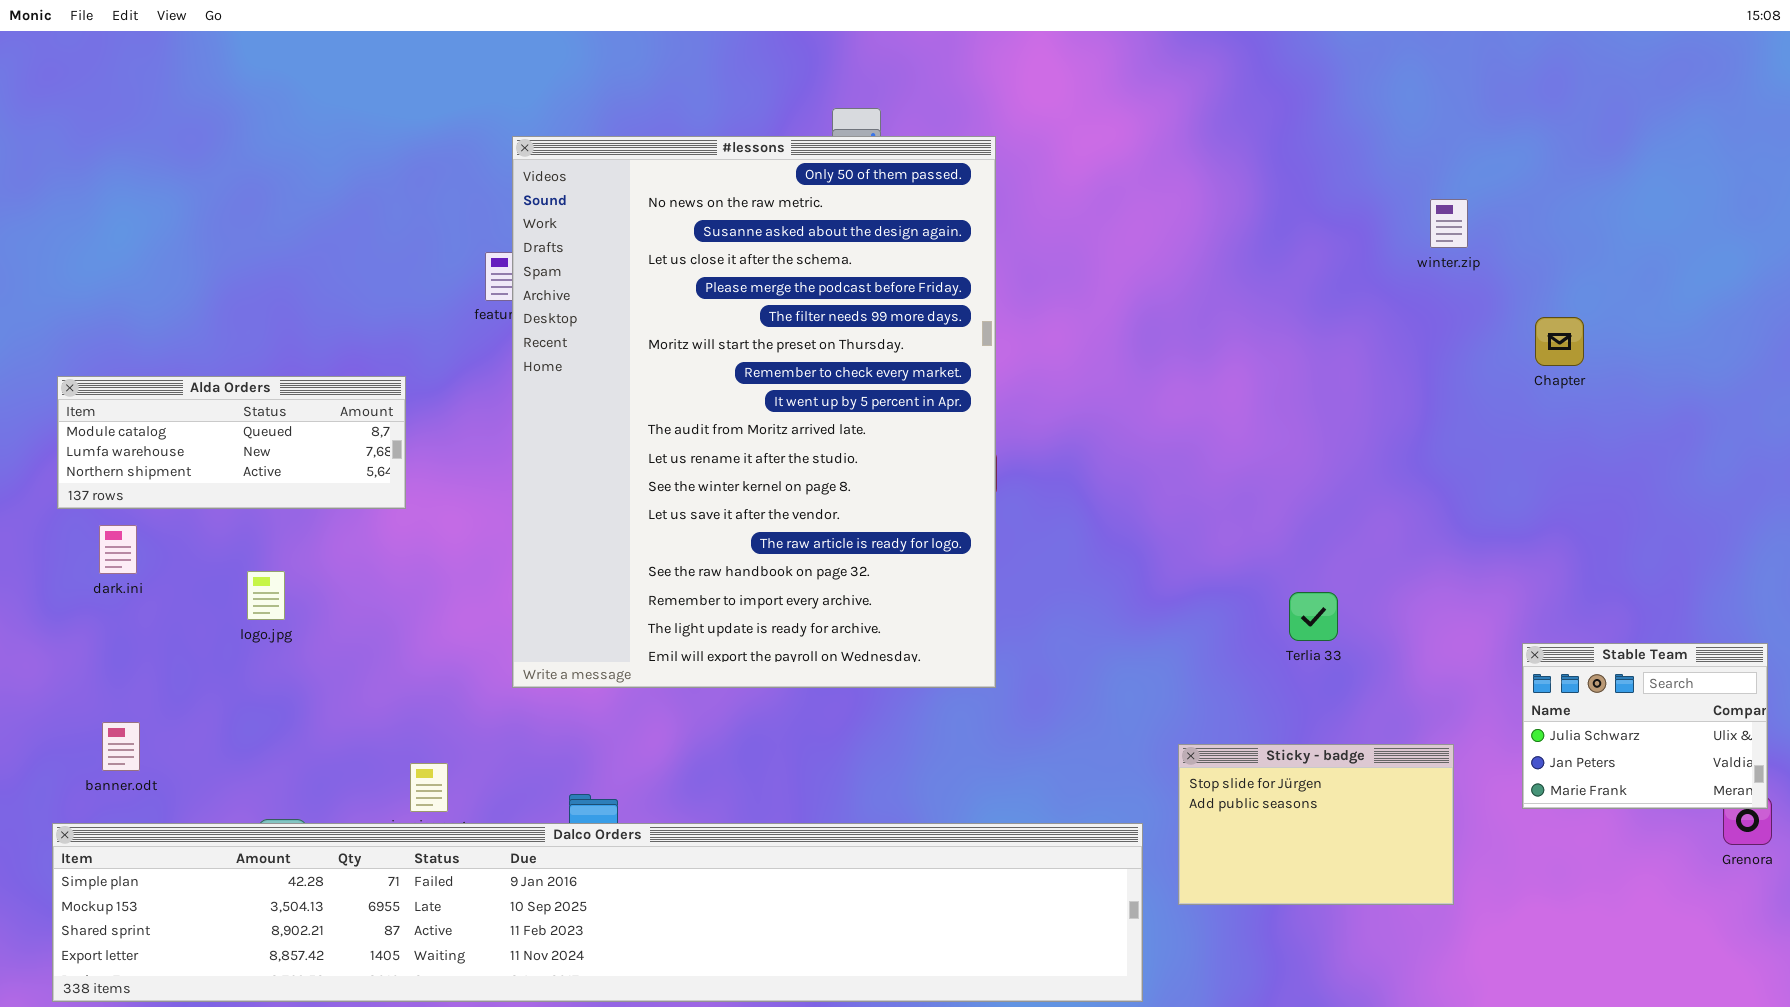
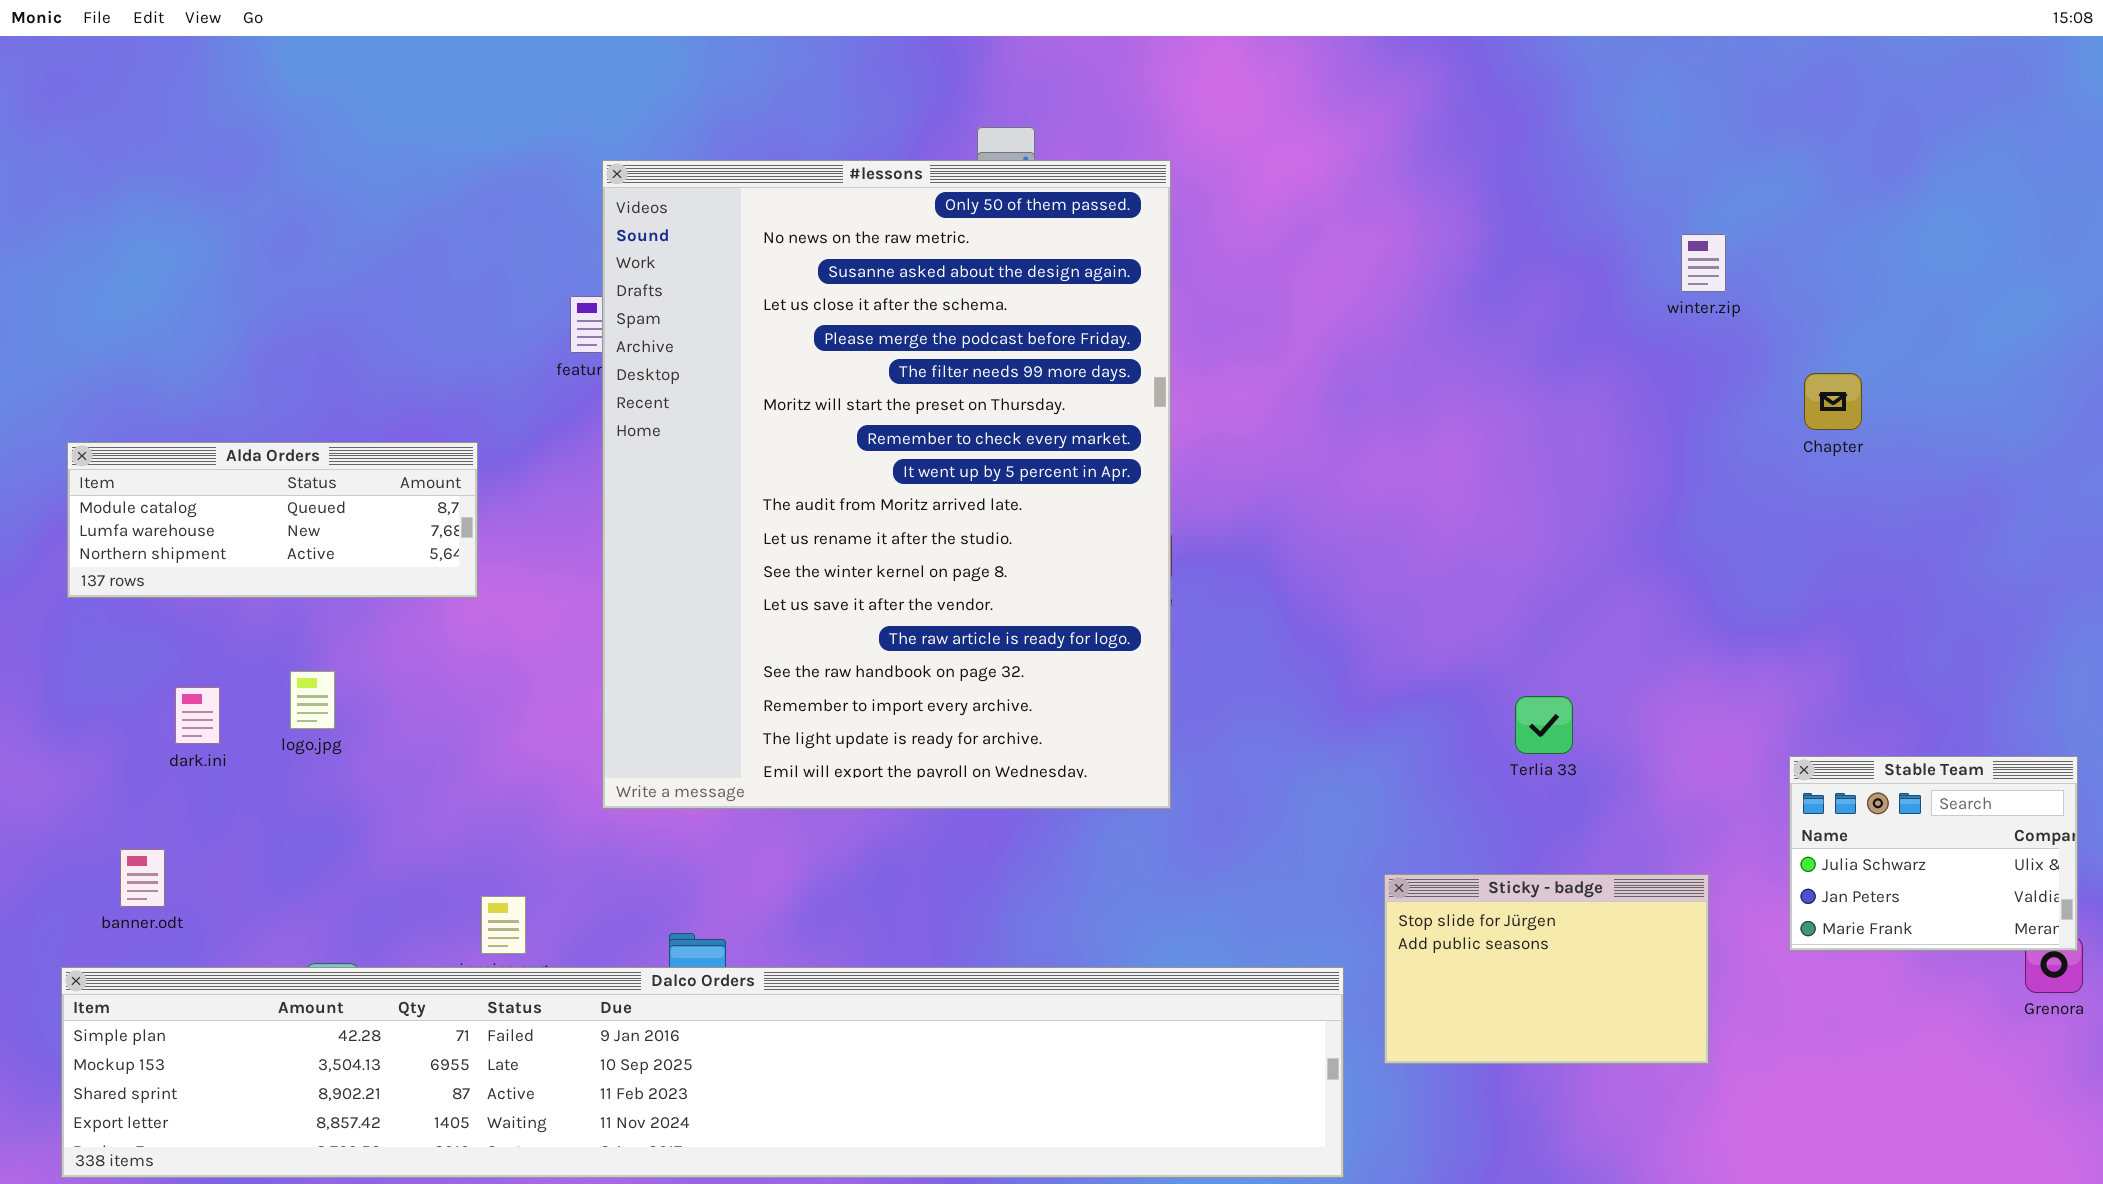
dark.ini: [99,525,137,574] -> [175,687,220,744], moved

